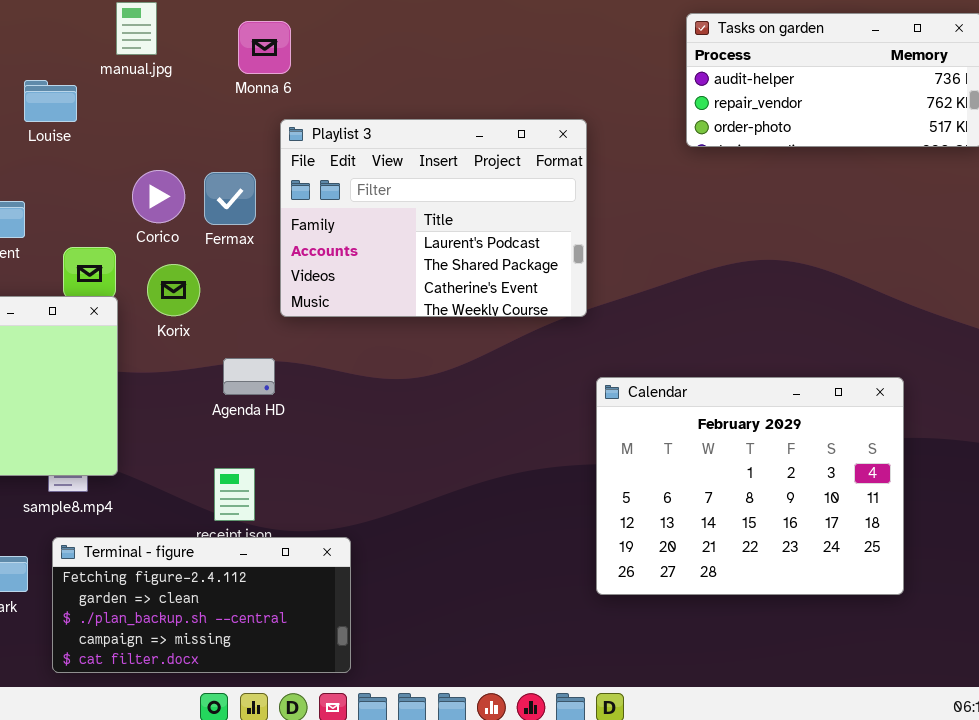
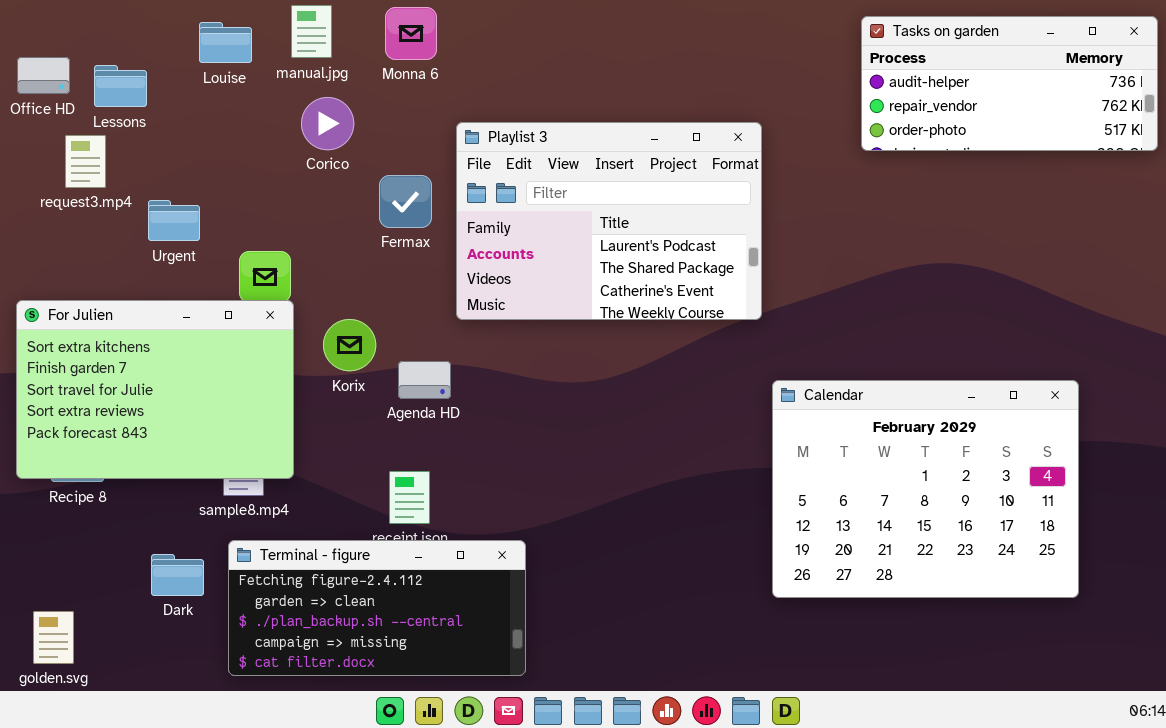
Monna 6: [238,21,291,74] -> [385,7,437,60], moved
Louise: [24,80,77,122] -> [199,22,252,63], moved
Corico: [132,170,185,223] -> [301,97,354,150], moved
Korix: [147,264,200,316] -> [323,319,376,371], moved

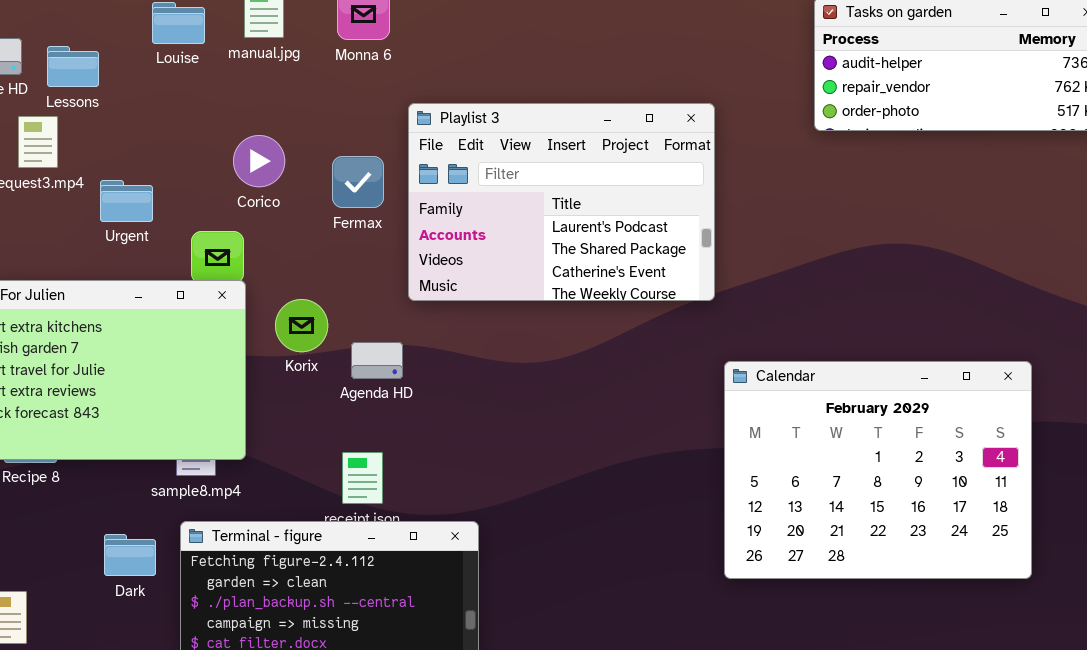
Corico: [301,97,354,150] -> [233,135,285,187], moved

